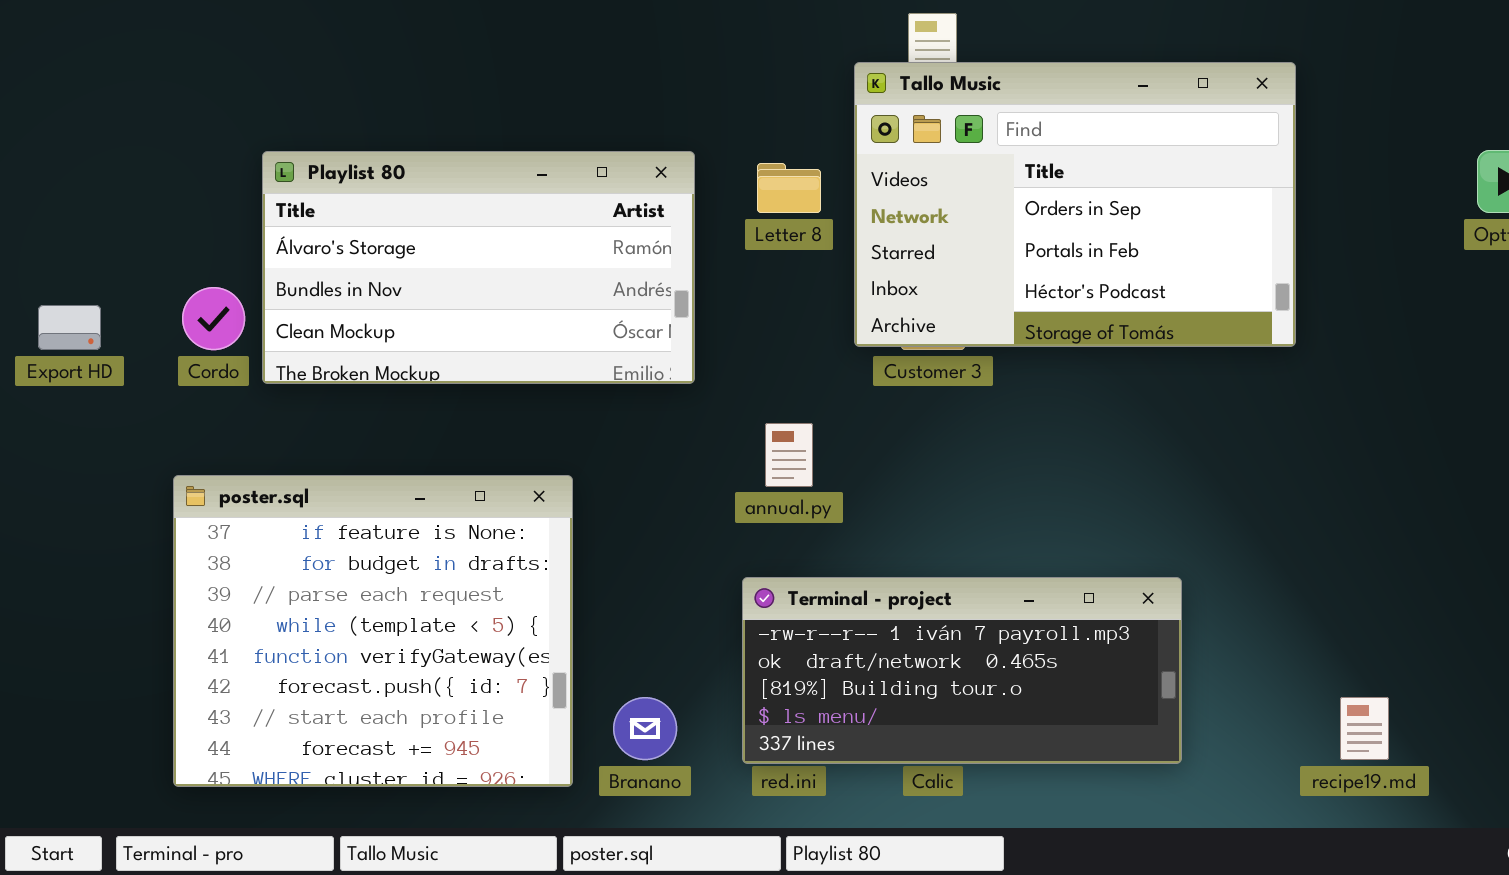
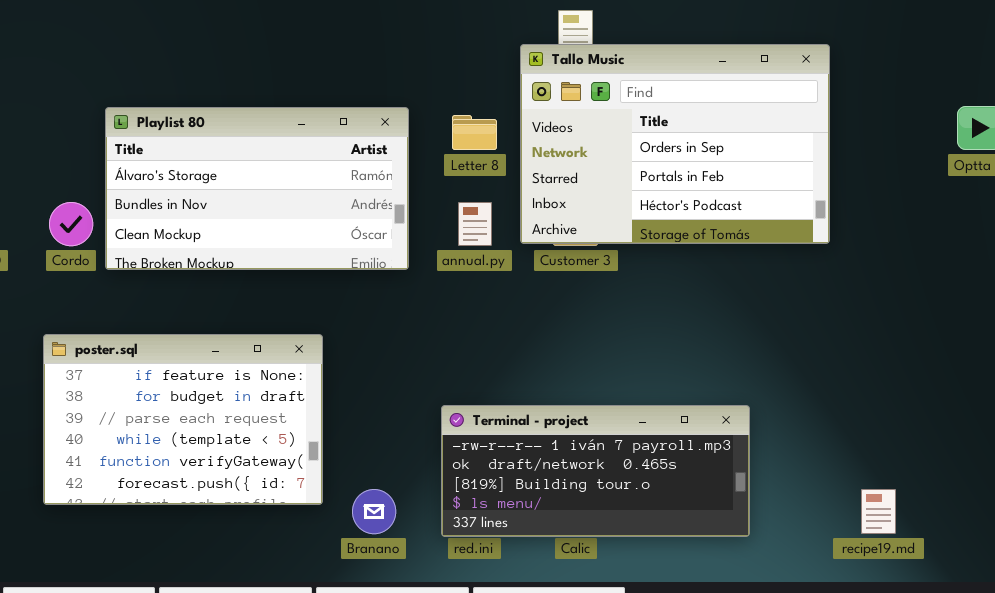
annual.py: [765,423,813,487] -> [458,202,492,246], moved
poster.sql: [173,475,573,787] -> [43,334,323,505], resized

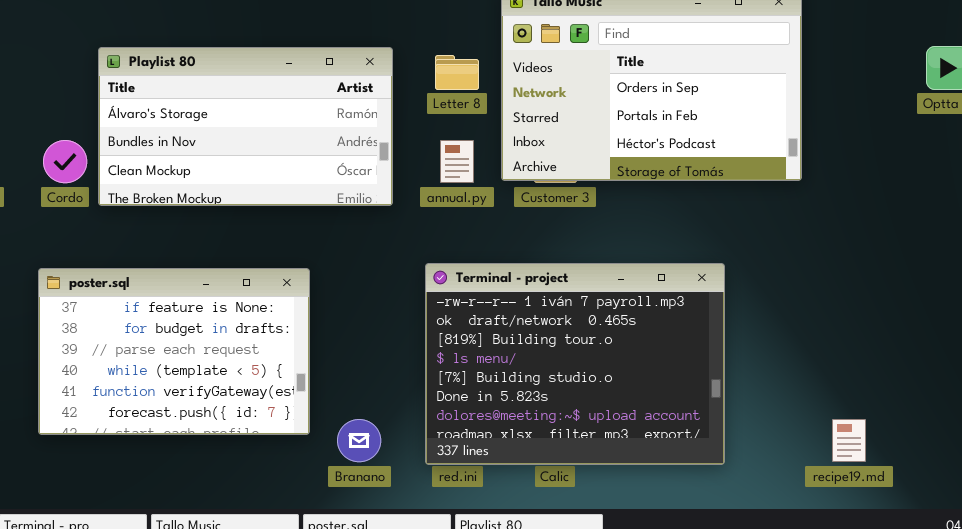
Terminal - project: [441,405,750,537] -> [425,263,725,465], resized

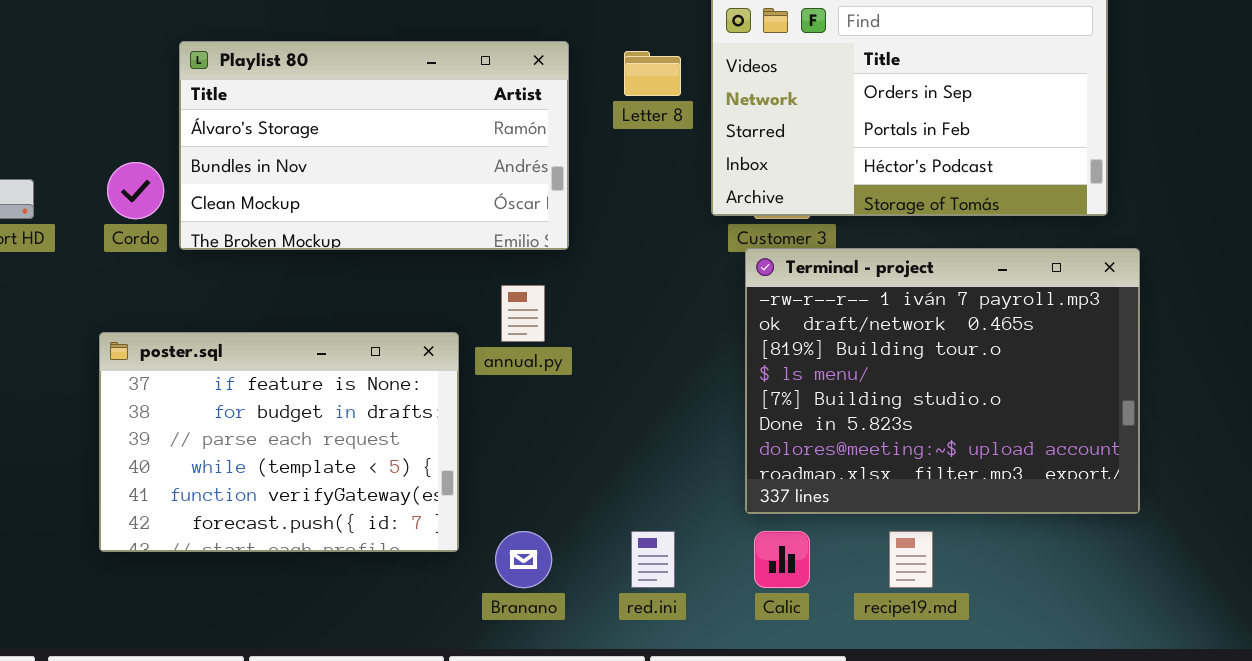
annual.py: [440,140,474,183] -> [501,285,545,342], moved
Terminal - project: [425,263,725,465] -> [745,248,1140,514], moved
recipe19.md: [832,419,866,462] -> [889,531,933,588], moved

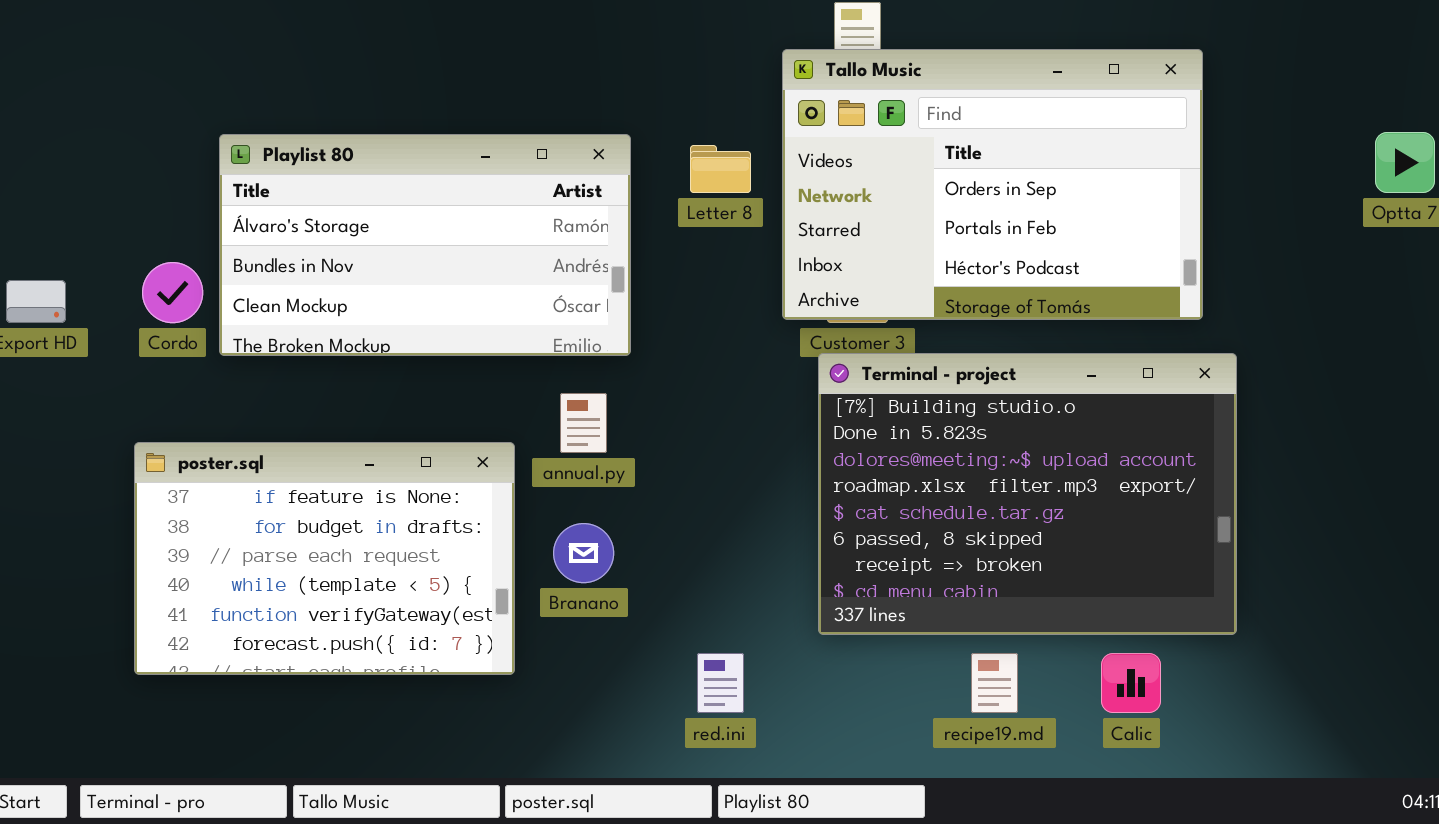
Terminal - project: [745,248,1140,514] -> [818,353,1237,635], scrolled down 4 rows
Branano: [495,531,552,588] -> [553,523,614,583], moved
Calic: [754,531,810,588] -> [1101,653,1161,713], moved

